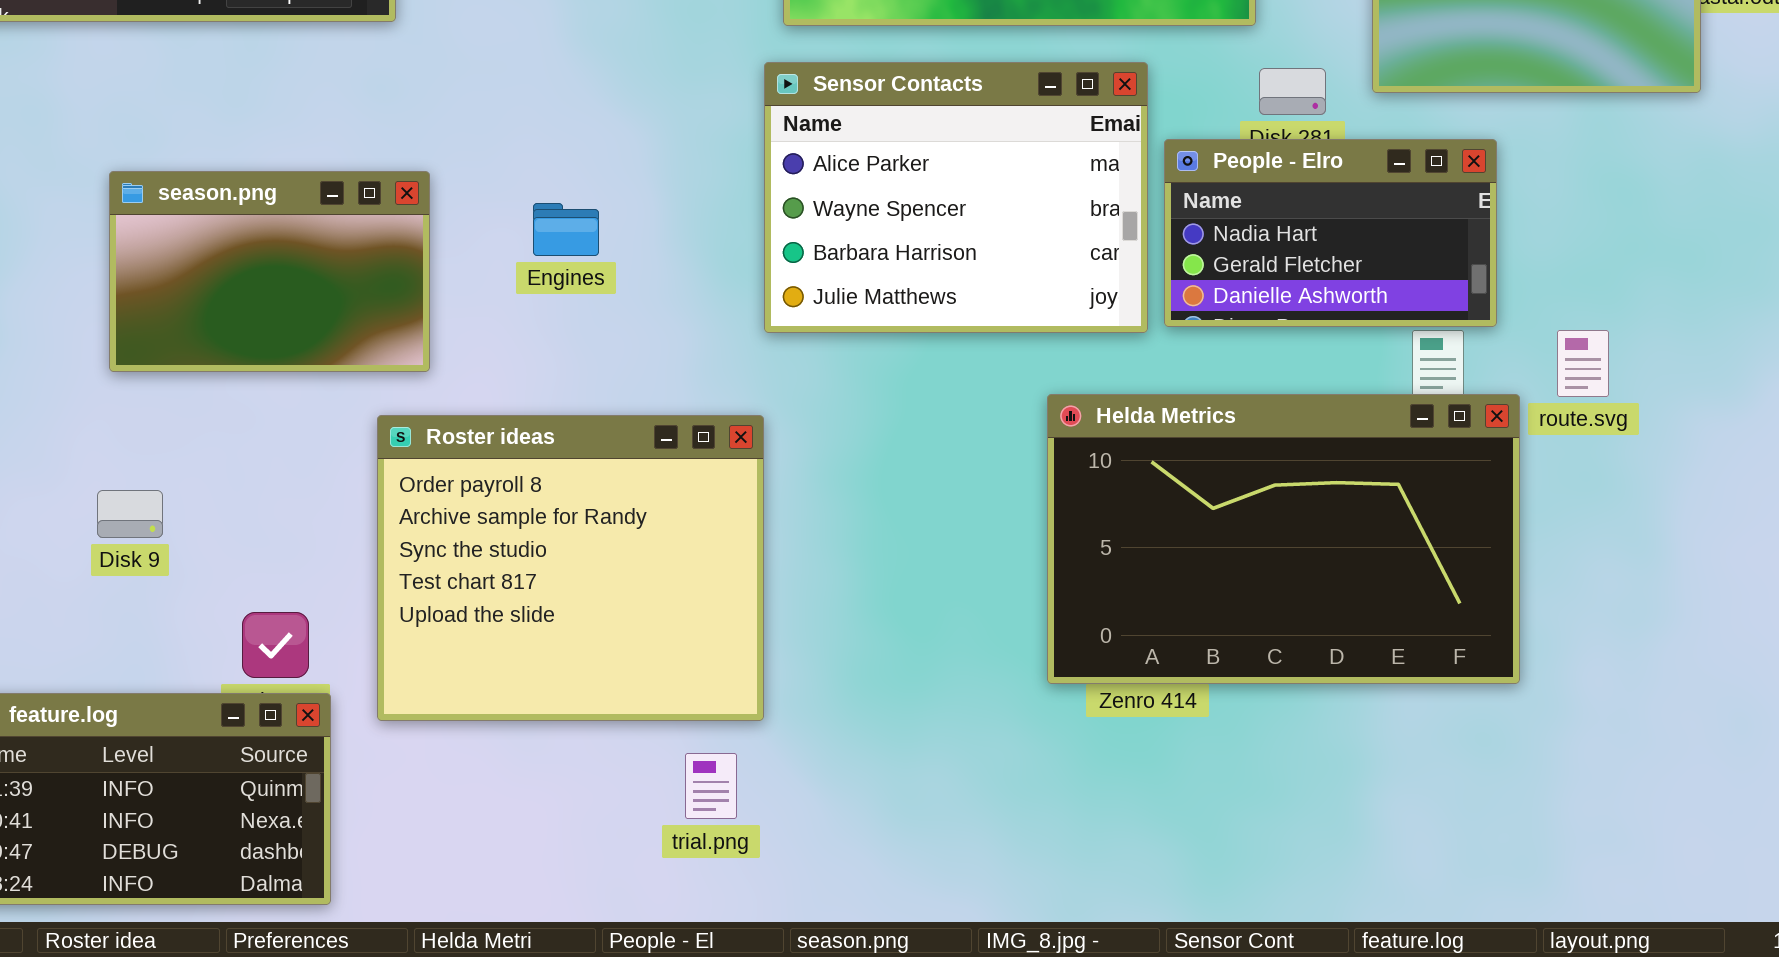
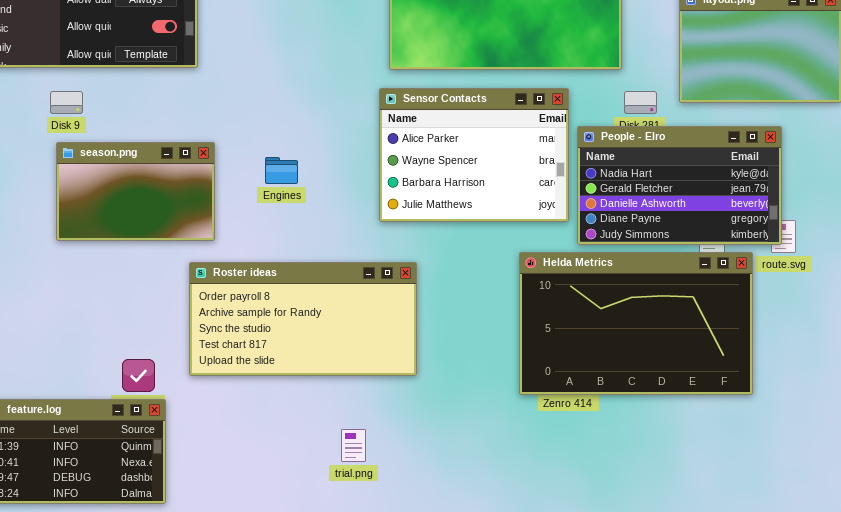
People - Elro: [1164,139,1497,327] -> [577,126,782,245], resized
Roster ideas: [377,415,764,721] -> [189,262,417,376], resized
Disk 9: [97,490,163,538] -> [50,91,83,114], moved

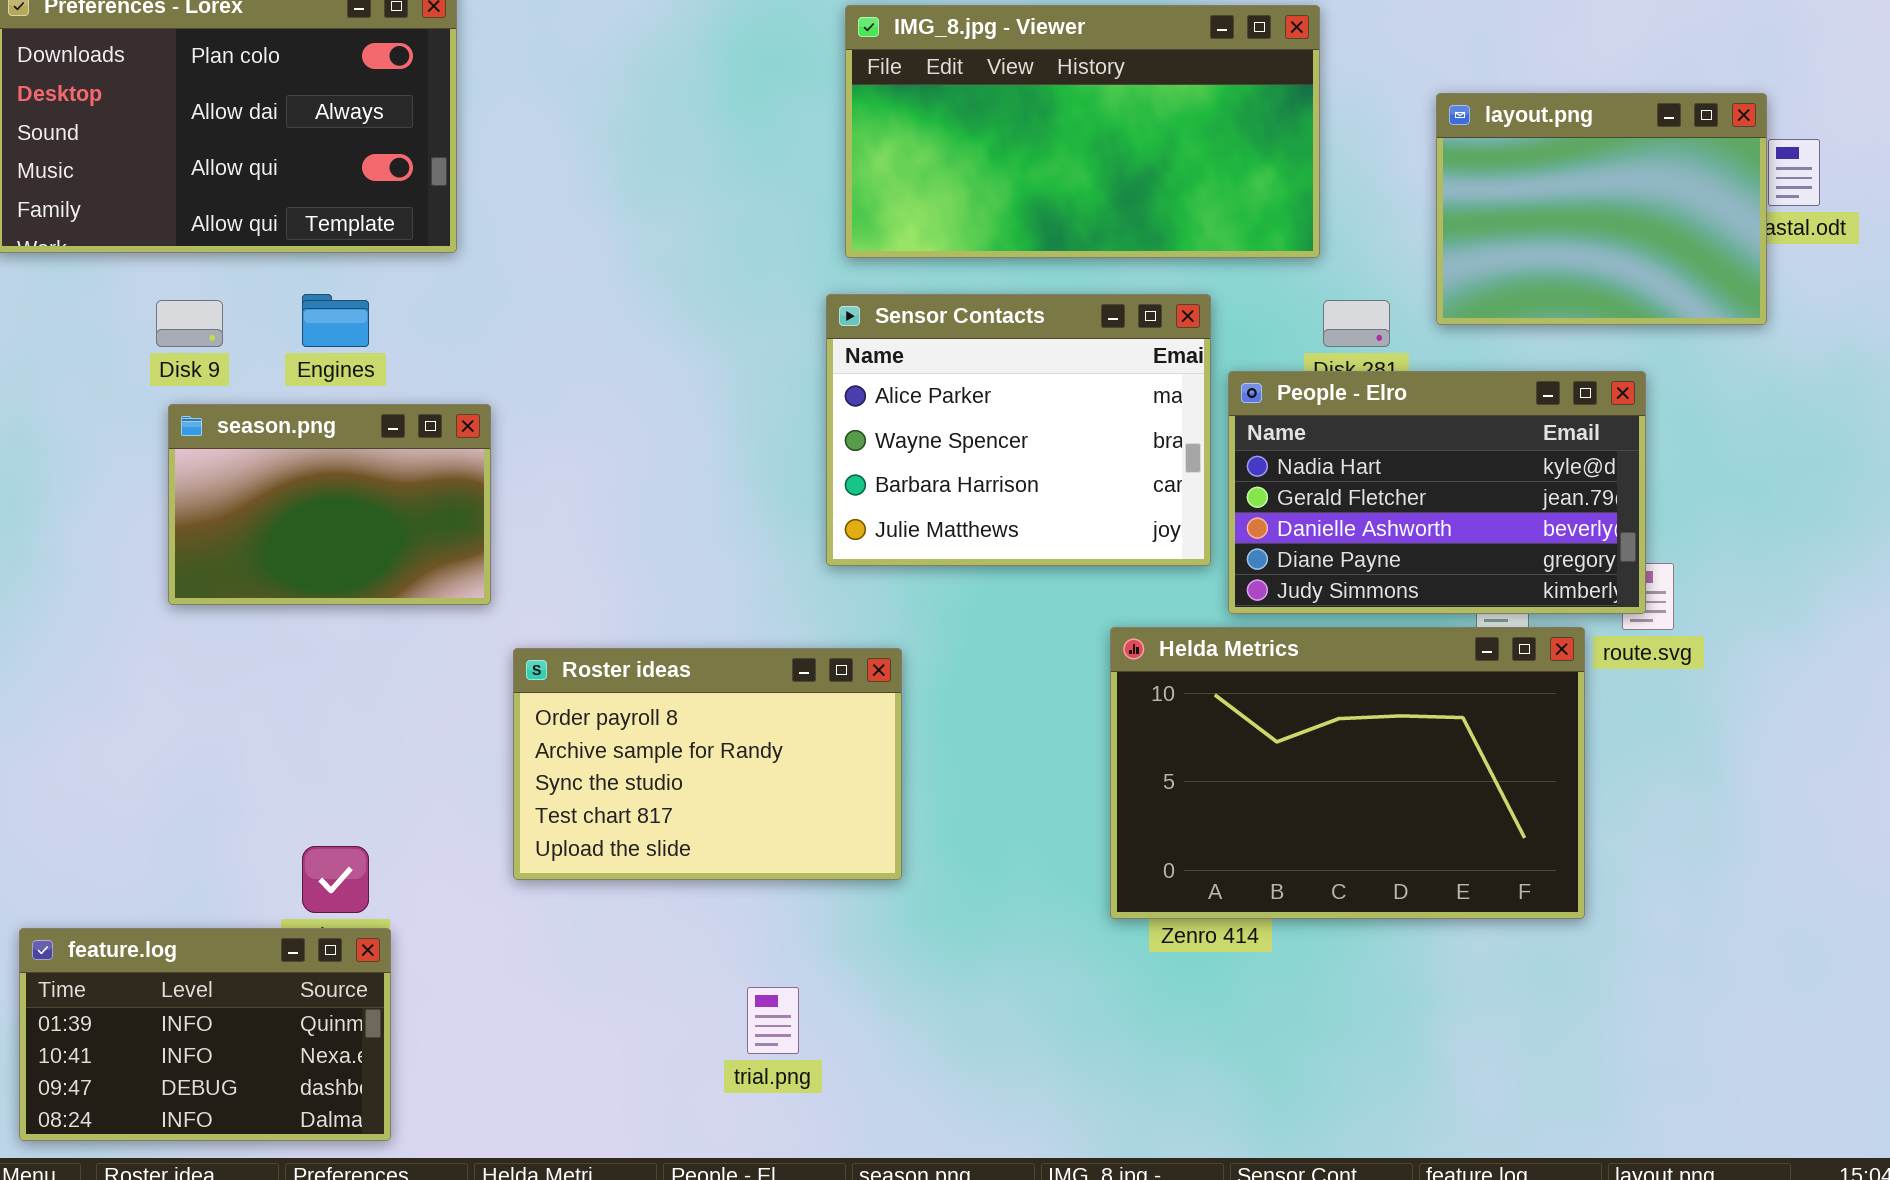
Engines: [265,157,298,184] -> [302,294,369,347], moved
Roster ideas: [189,262,417,376] -> [513,648,902,880], resized

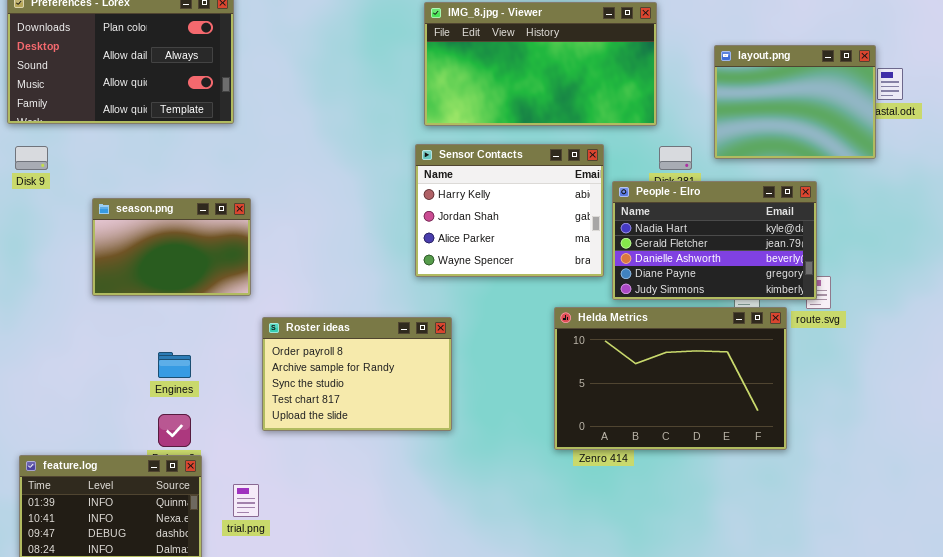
Engines: [302,294,369,347] -> [158,352,191,378], moved
Sensor Contacts: [826,294,1211,566] -> [415,144,604,277], scrolled up 2 rows
Disk 9: [156,300,223,347] -> [15,146,48,170], moved
trial.png: [747,987,799,1054] -> [233,484,259,517], moved

